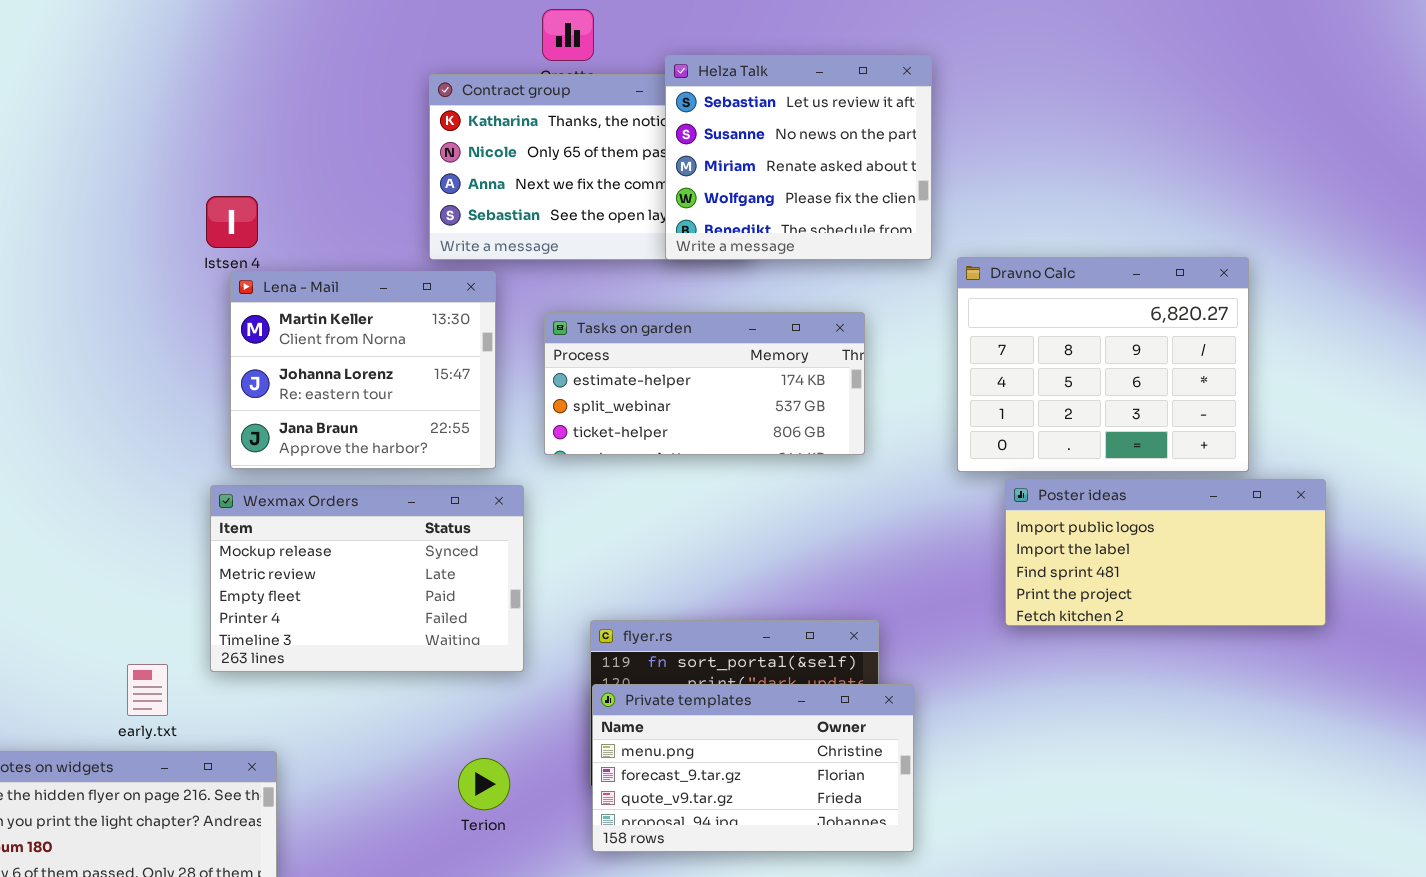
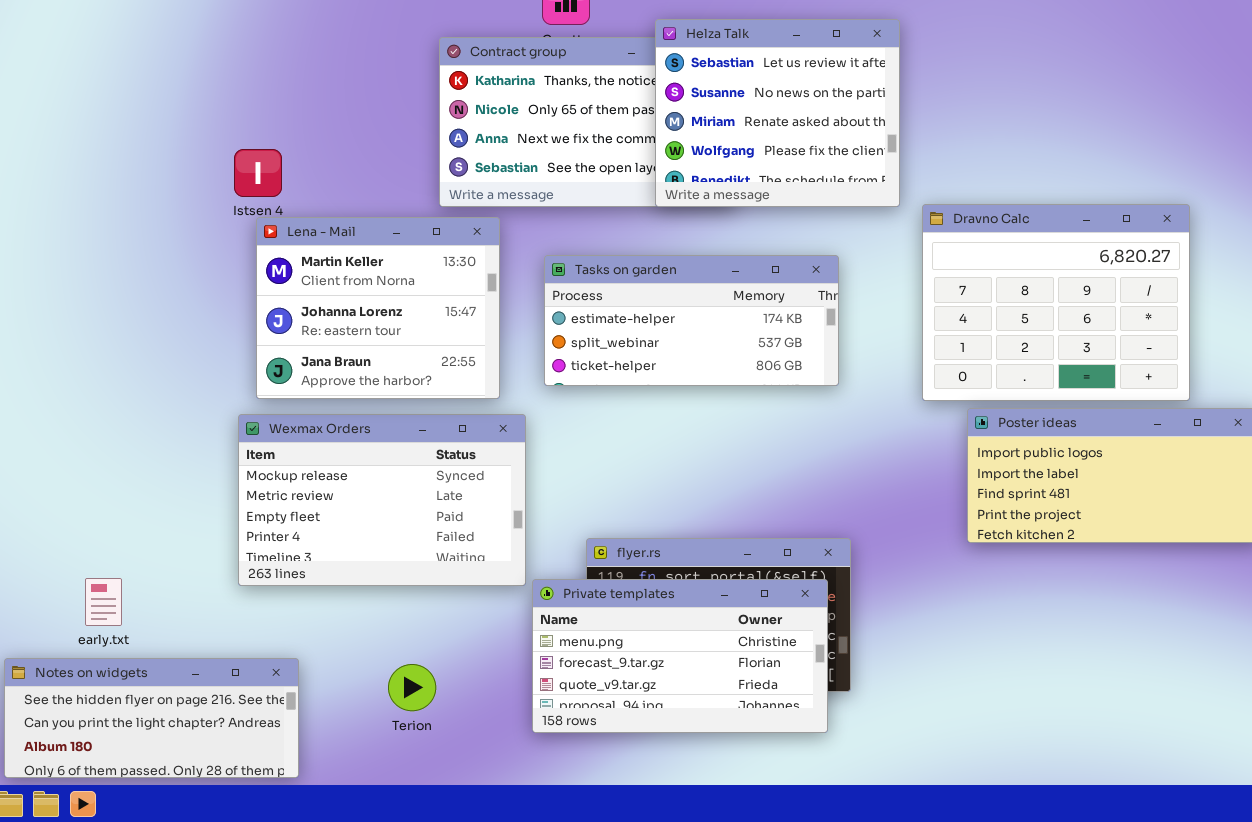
early.txt: [127,664,168,716] -> [85,578,122,626], moved
Private templates: [592,684,914,852] -> [532,579,828,733], moved
Terion: [458,758,510,810] -> [388,664,436,711], moved

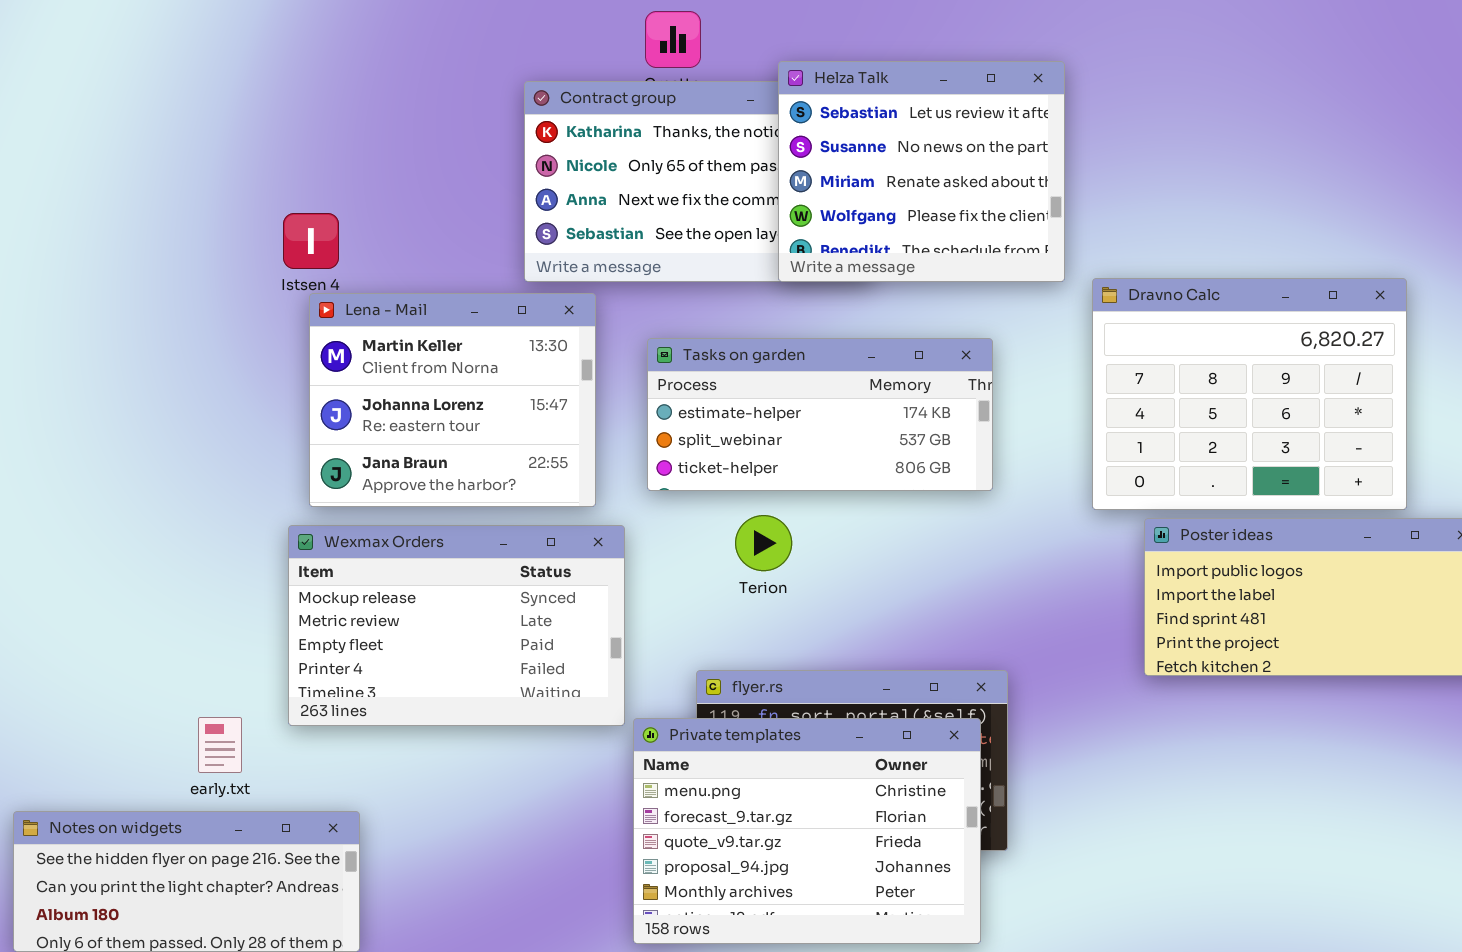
early.txt: [85,578,122,626] -> [198,717,242,773], moved
Private templates: [532,579,828,733] -> [633,718,981,944], resized
Terion: [388,664,436,711] -> [735,515,792,571], moved

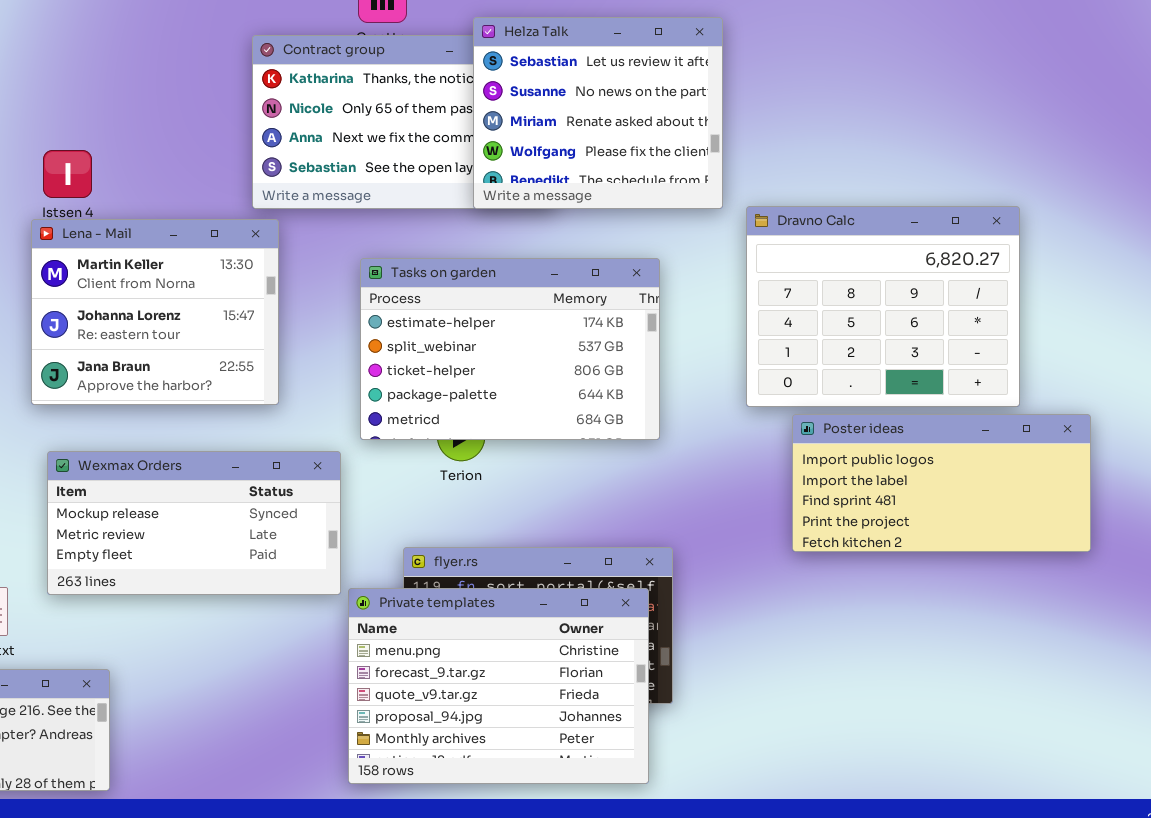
Lena - Mail: [309,293,596,507] -> [31,219,279,405], moved
Tasks on garden: [647,338,993,491] -> [360,258,660,440], resized
Wexmax Orders: [288,525,625,726] -> [47,451,341,595], resized

